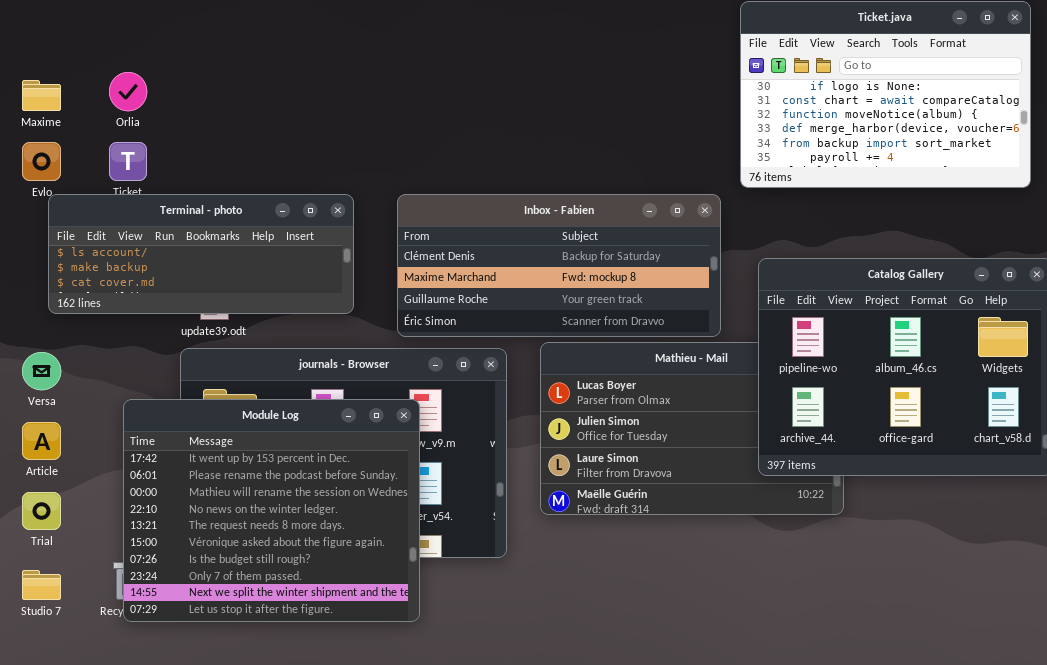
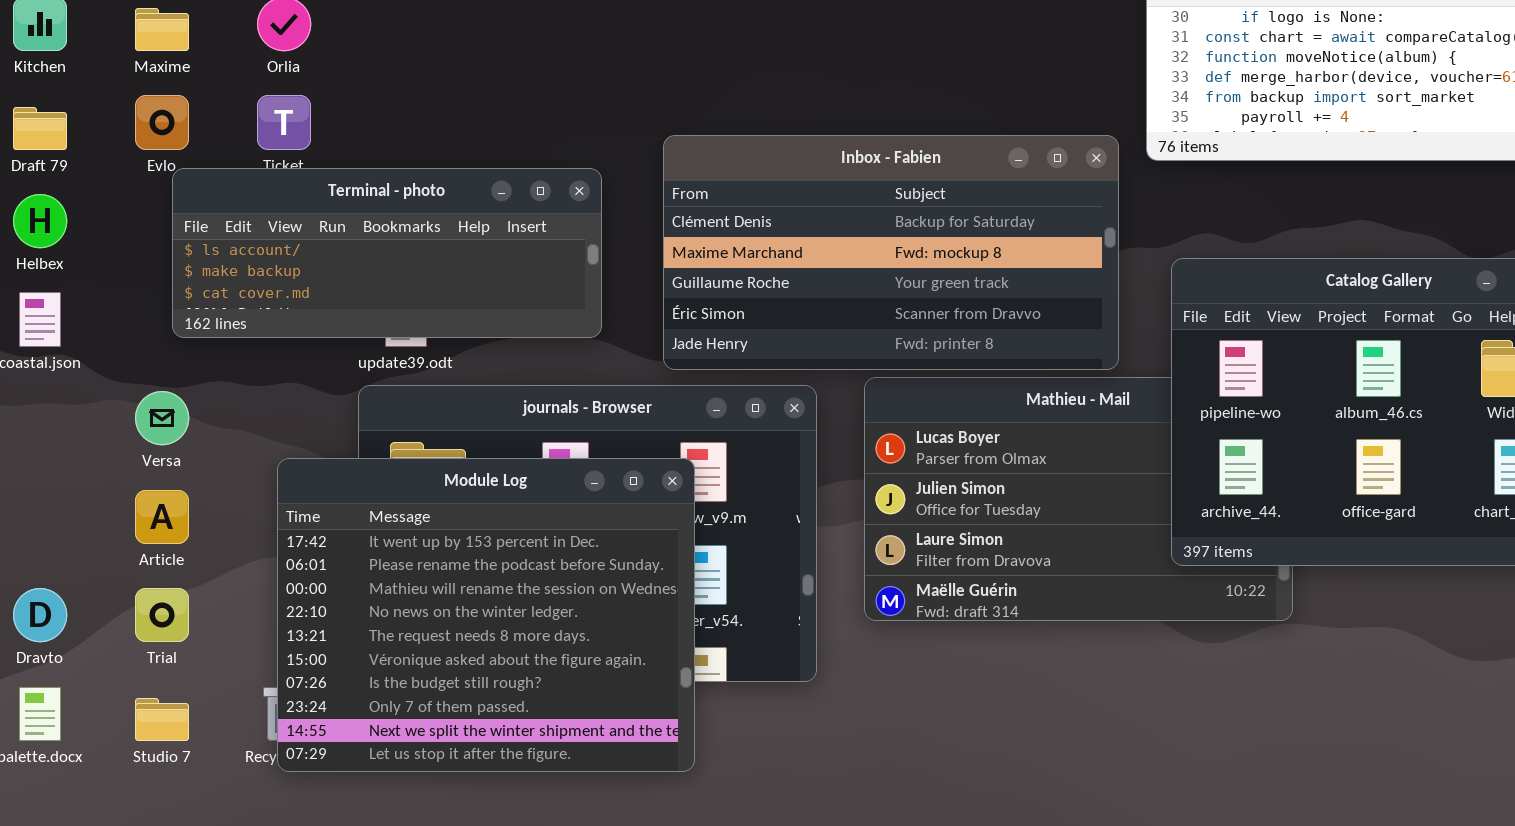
Inbox - Fabien: [397,194,721,337] -> [663,135,1119,370], resized

